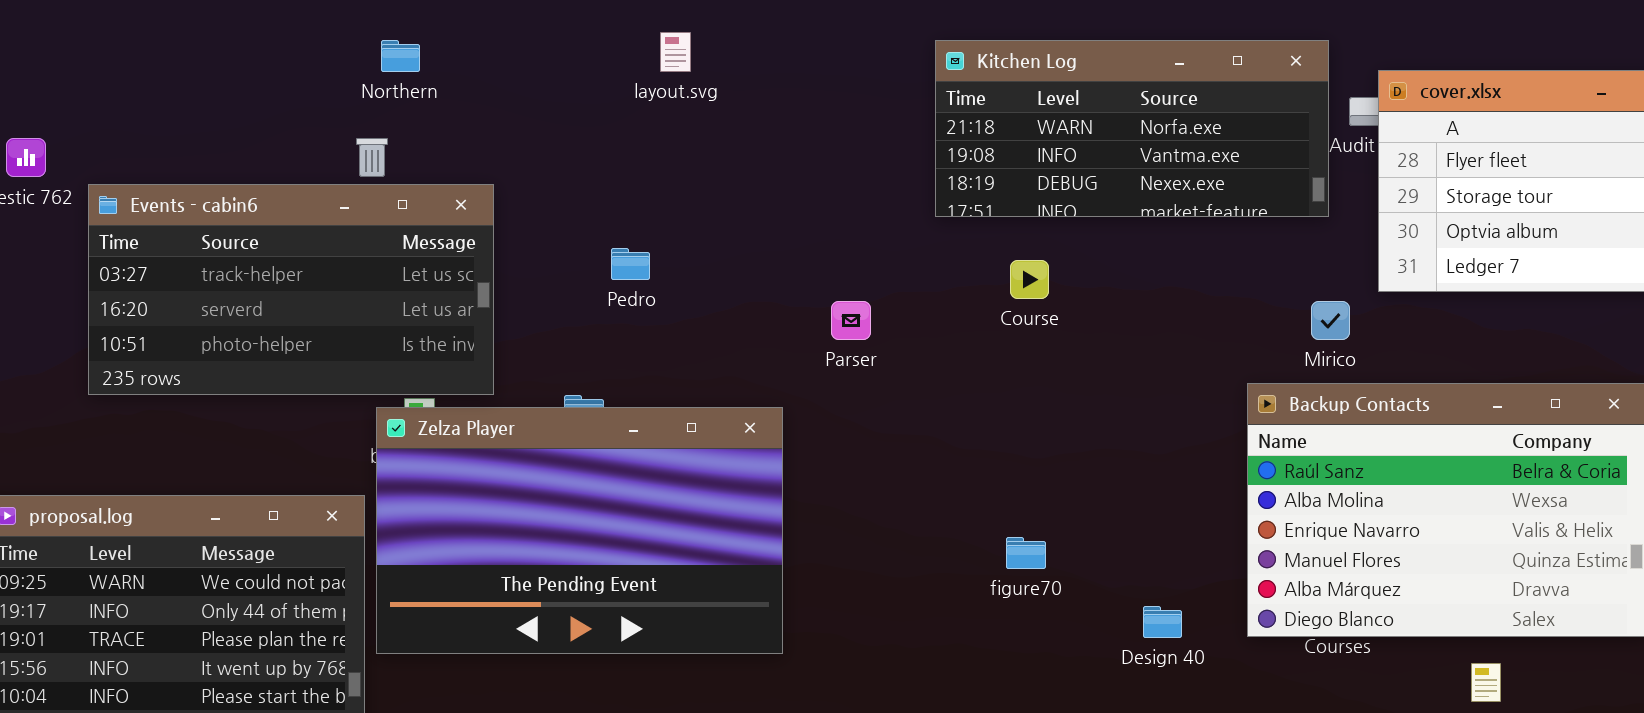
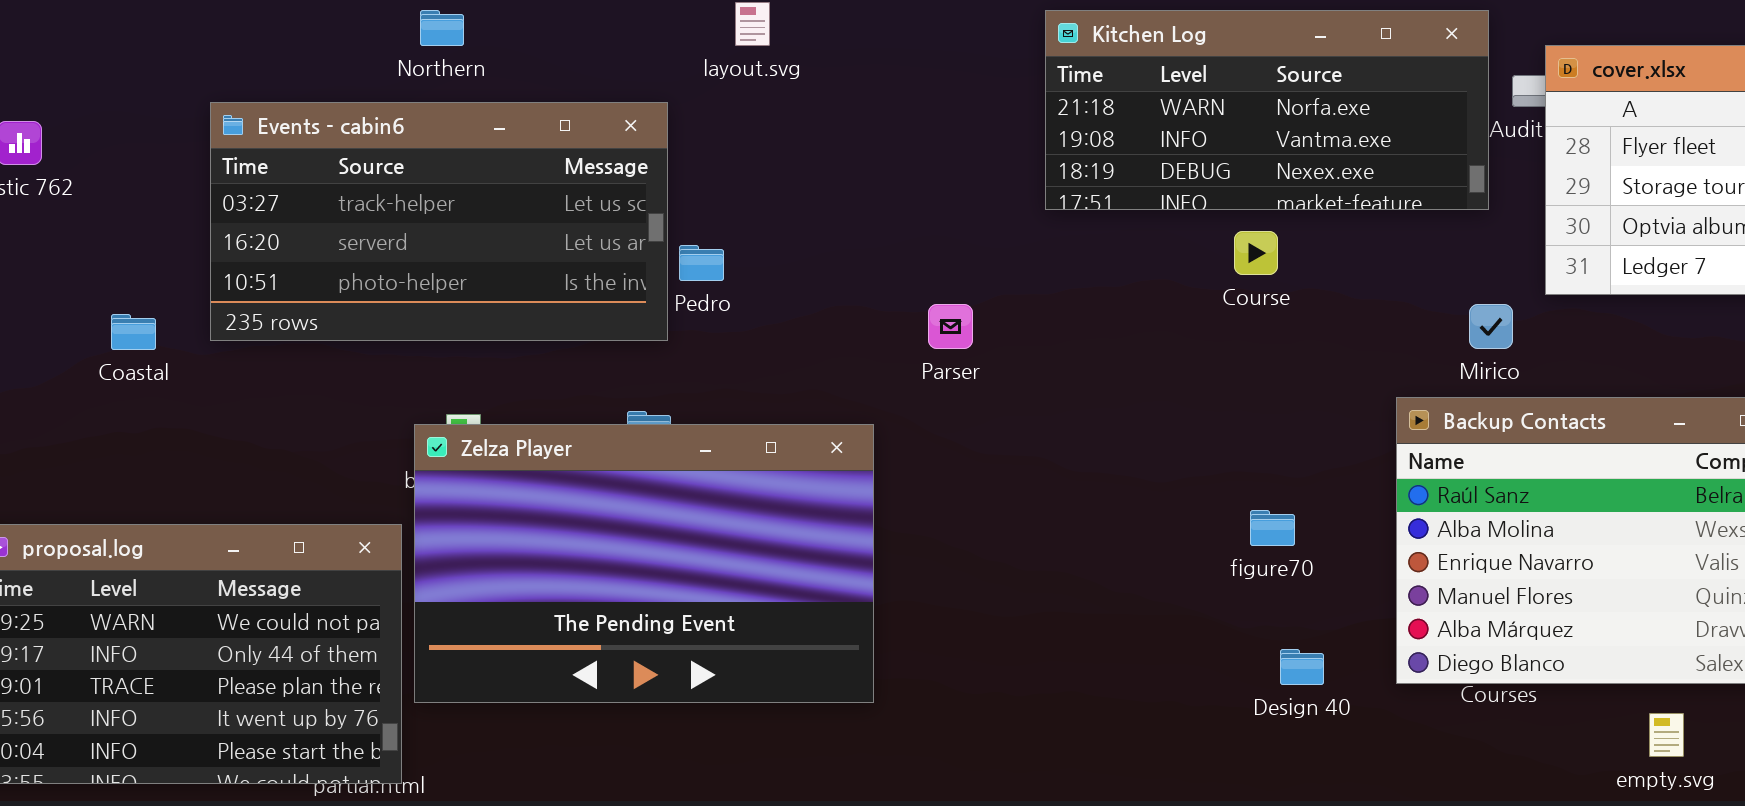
Events - cabin6: [88,184,494,395] -> [210,102,668,341], moved
Course: [1010,260,1049,299] -> [1234,231,1278,275], moved
figure70: [1006,537,1046,569] -> [1250,510,1295,546], moved

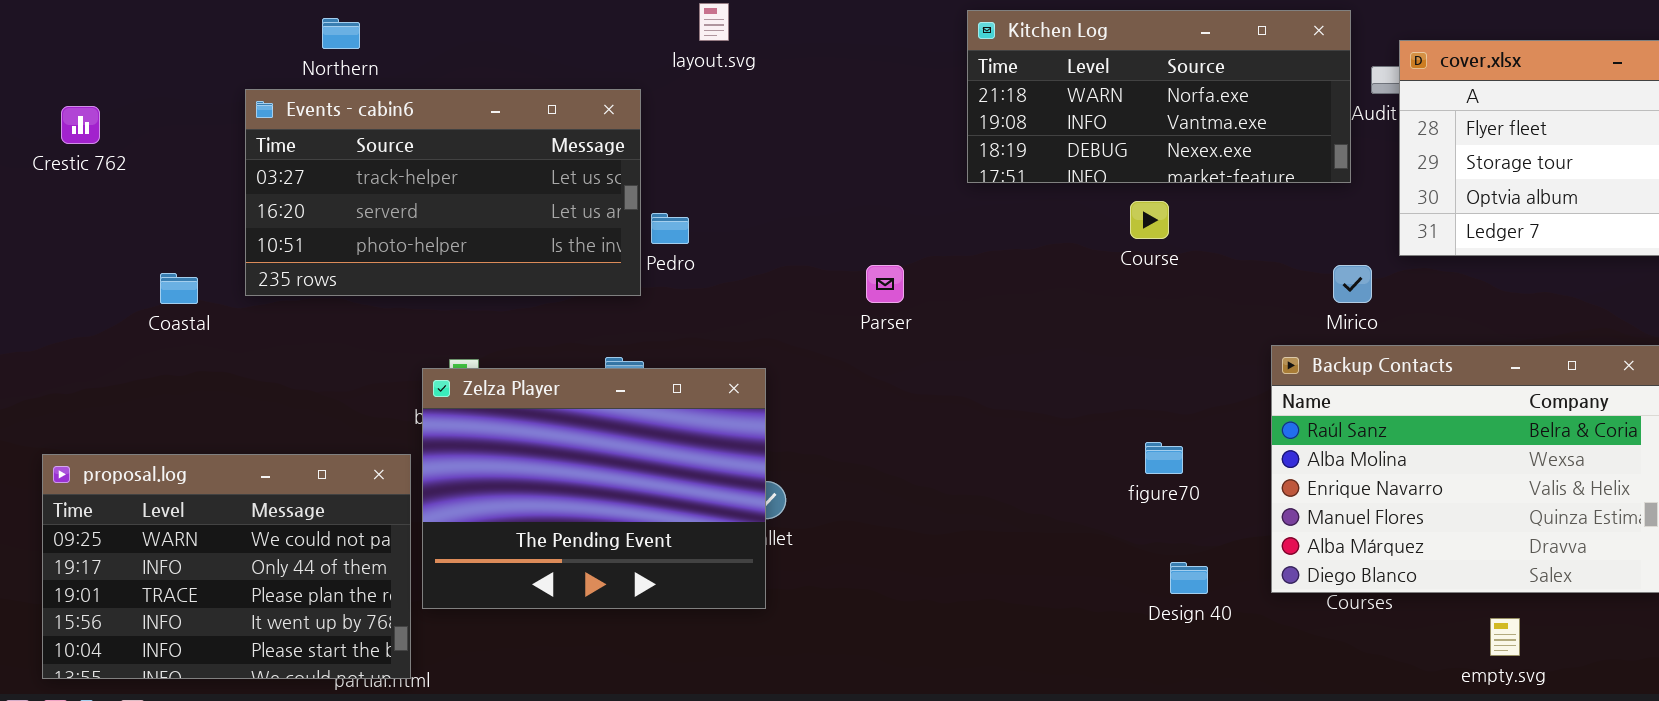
Northern: [420,10,464,46] -> [322,18,360,49], moved
Zelza Player: [414,424,874,703] -> [422,368,766,609], resized

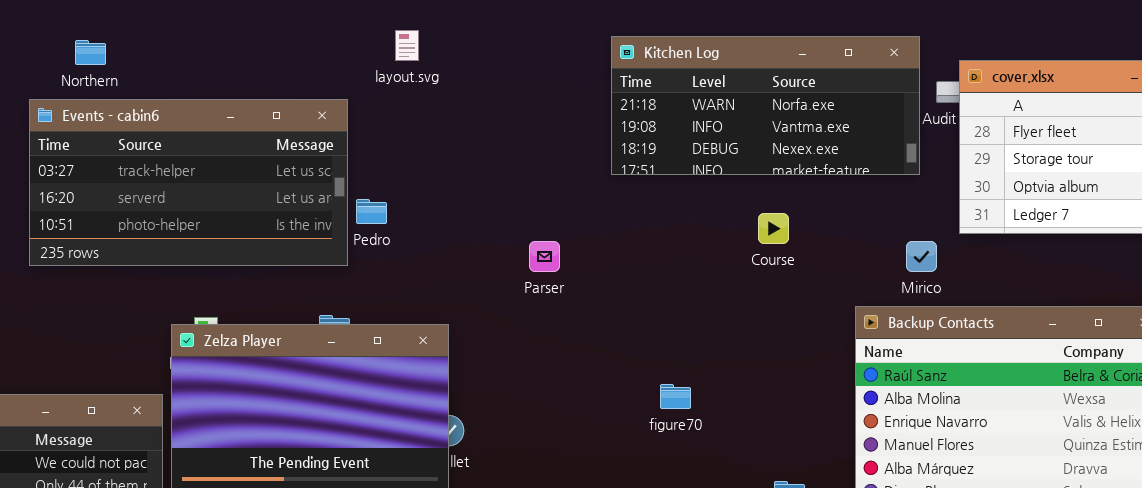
Northern: [322,18,360,49] -> [75,40,106,65], moved
Course: [1130,201,1169,239] -> [758,213,789,244], moved
figure70: [1145,442,1183,474] -> [660,384,691,409], moved

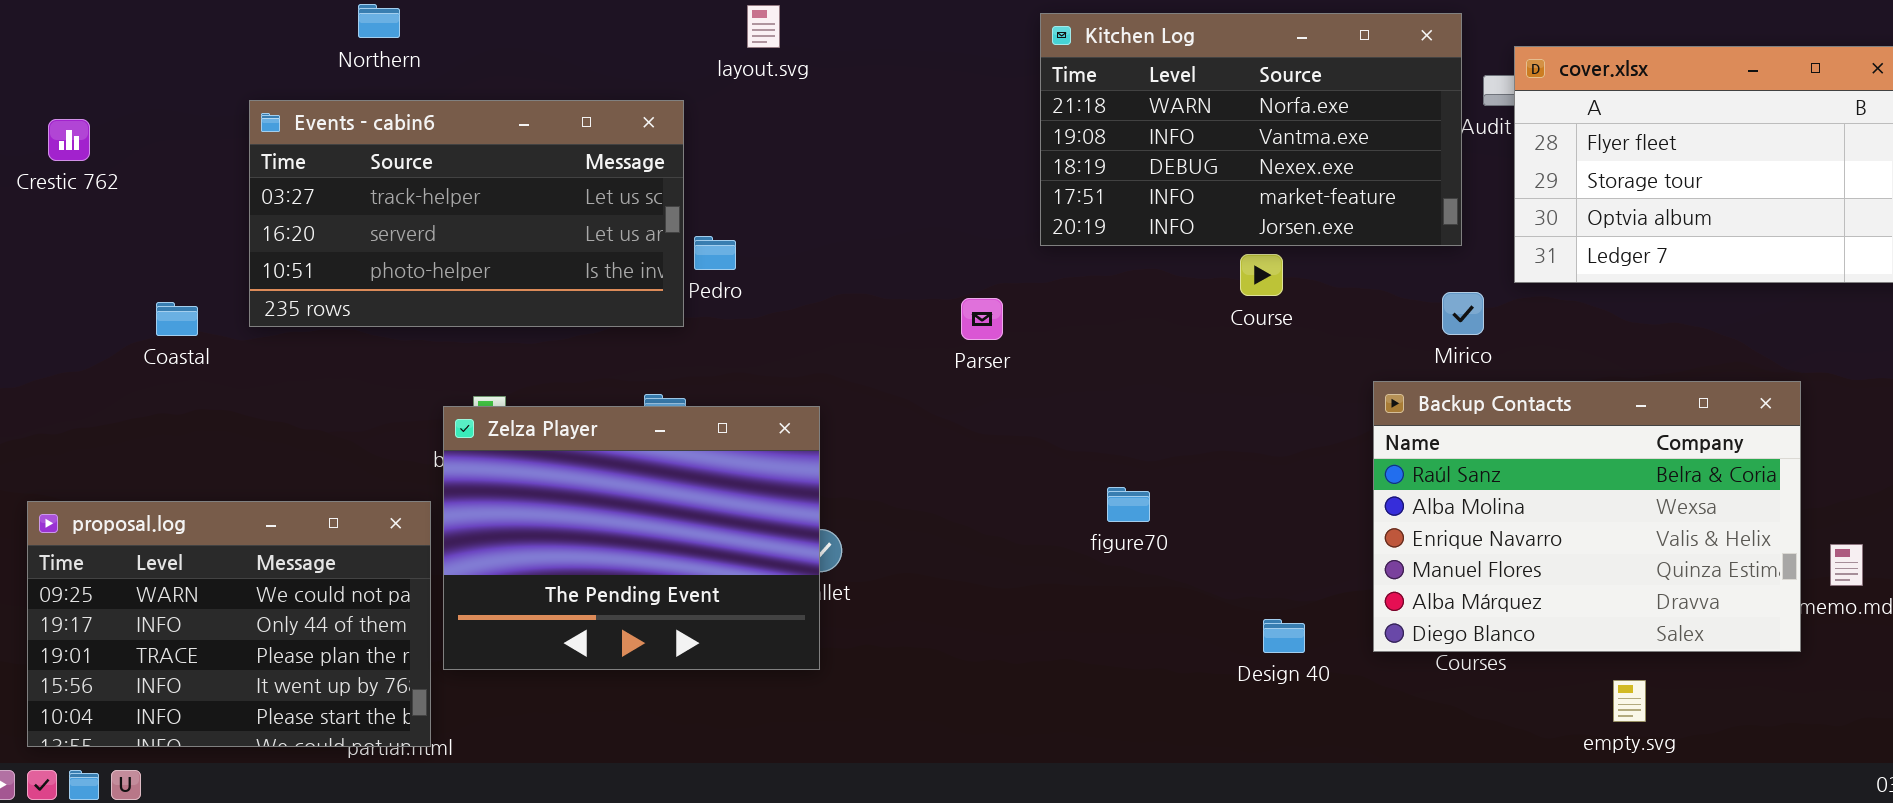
Kitchen Log: [611,36,920,175] -> [1040,13,1462,246], resized
Northern: [75,40,106,65] -> [358,4,400,38], moved
Parser: [529,241,560,272] -> [961,298,1003,340], moved

